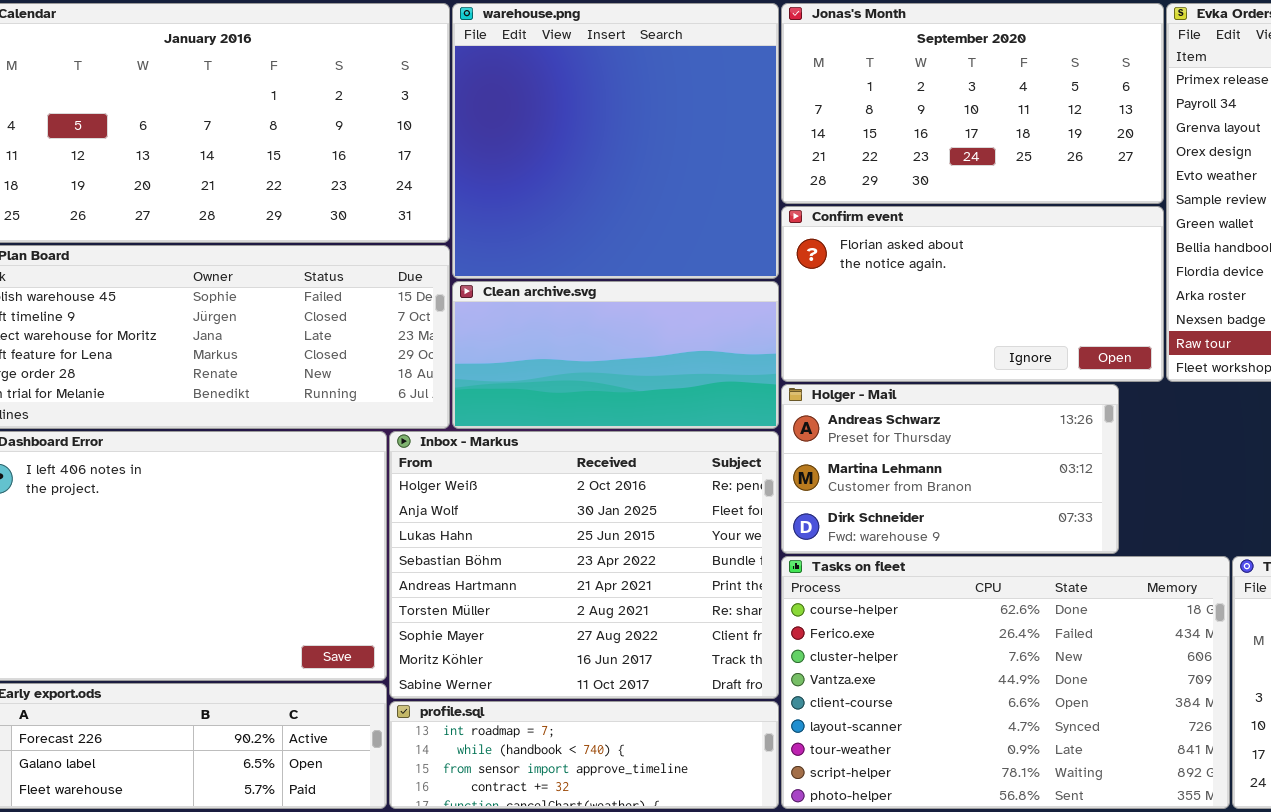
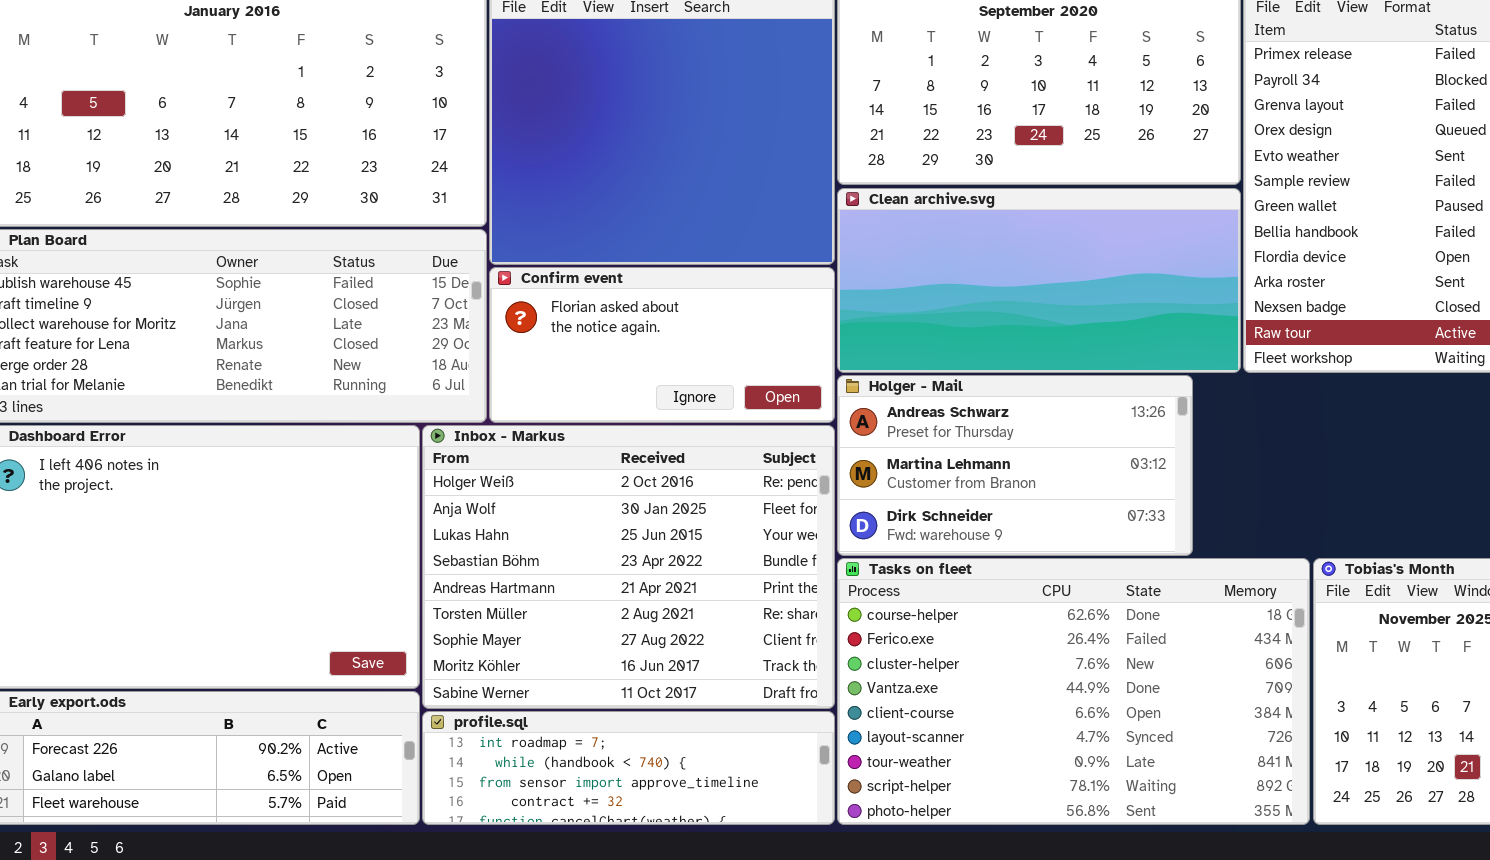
Confirm event: [781,206,1164,382] -> [489,267,835,423], moved, resized
Clean archive.svg: [452,281,779,429] -> [837,188,1241,373], moved, resized

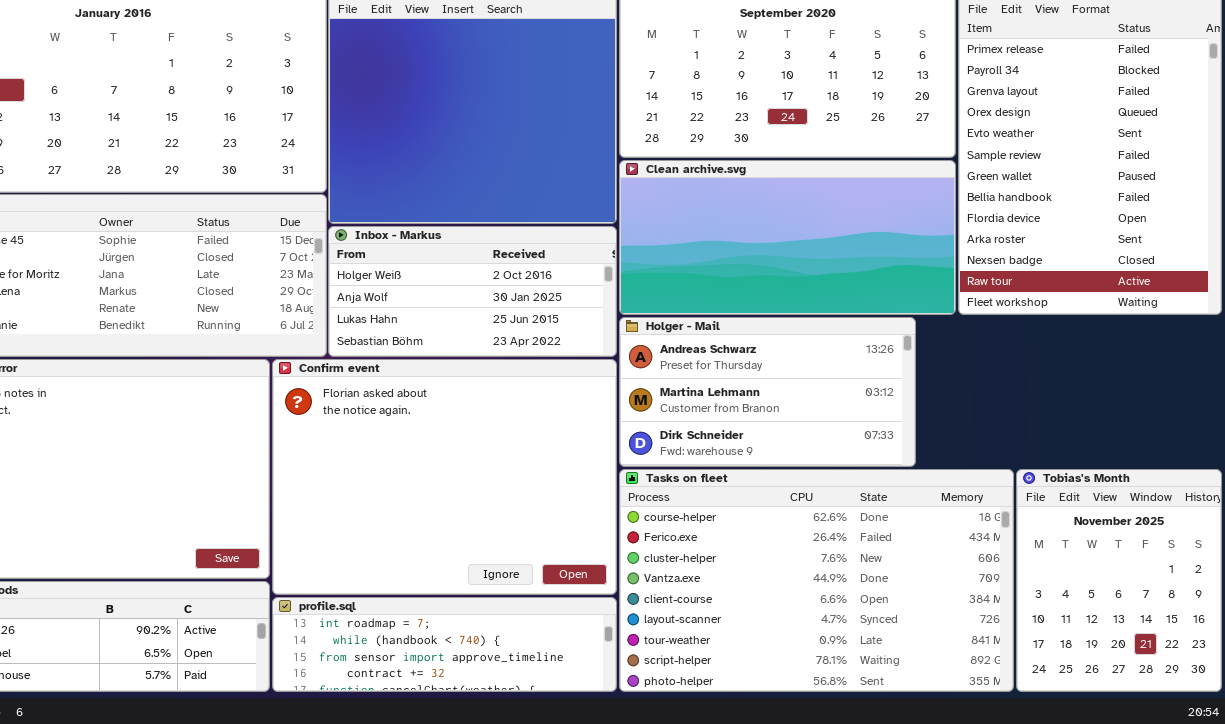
Confirm event: [489,267,835,423] -> [272,359,617,595], moved, resized
Inbox - Markus: [422,425,835,709] -> [328,226,617,357], moved, resized

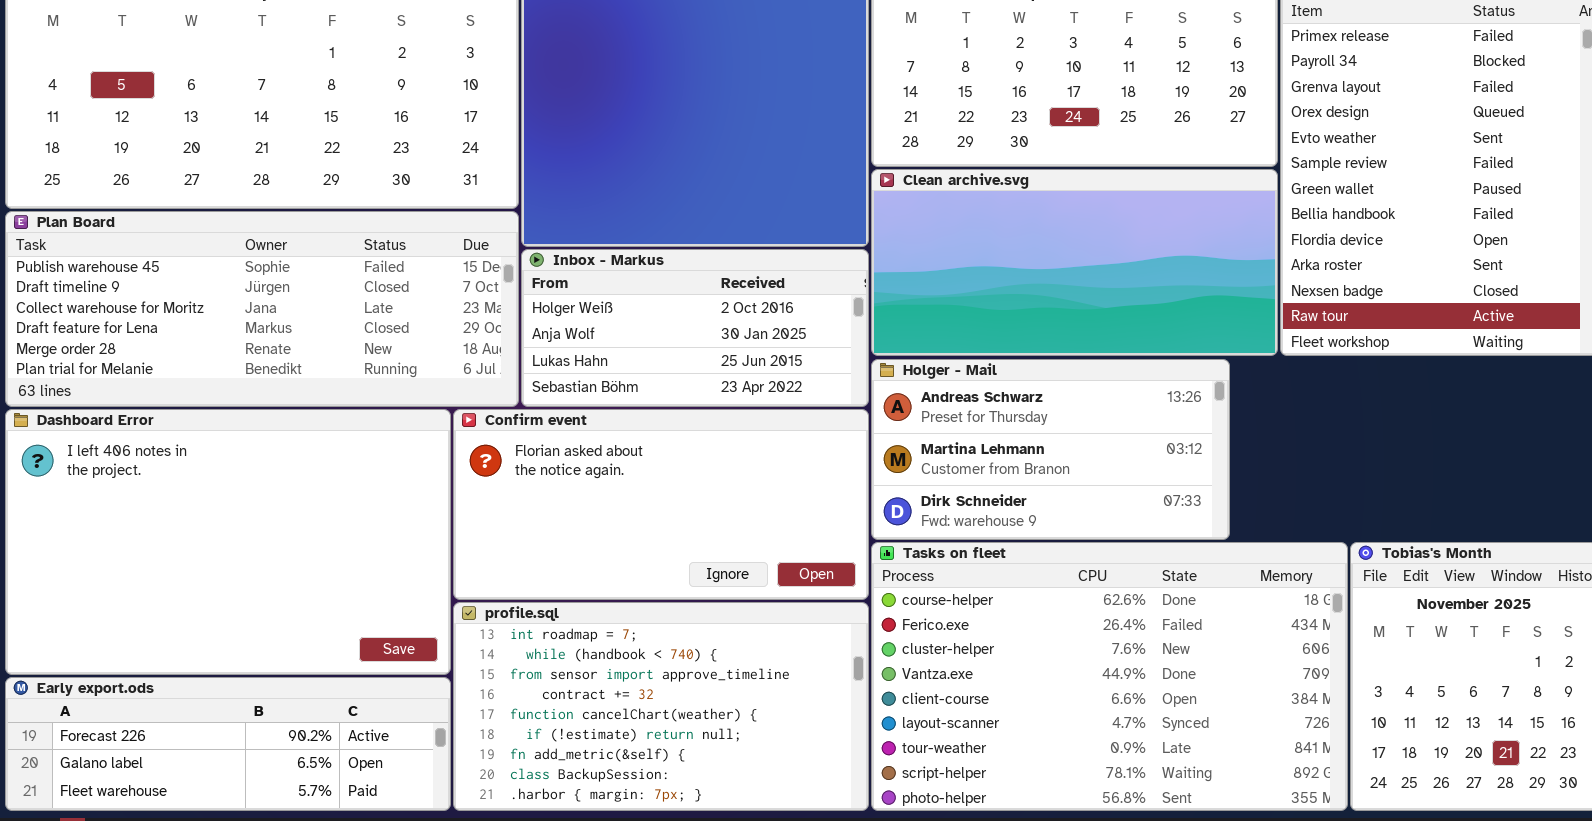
Confirm event: [272,359,617,595] -> [453,409,869,600], resized
profile.sql: [272,597,617,692] -> [453,602,869,811], resized

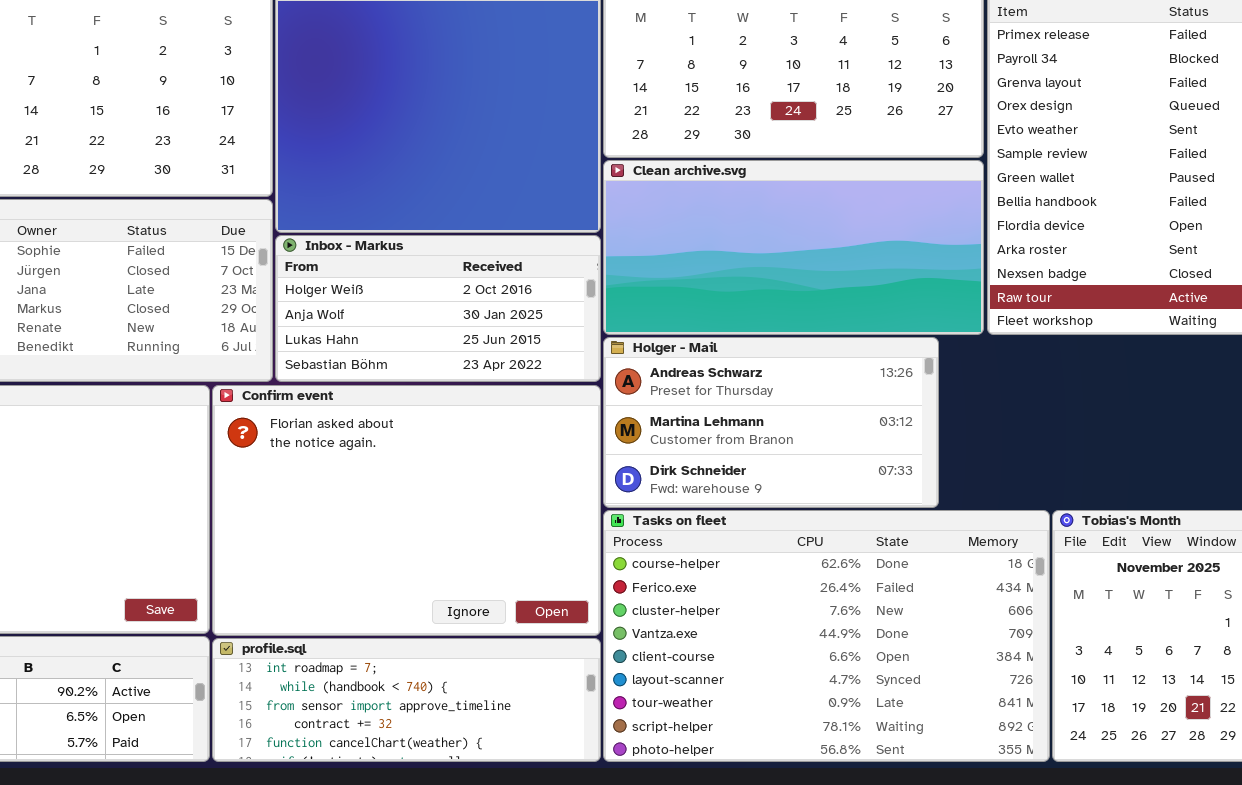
Confirm event: [453,409,869,600] -> [212,385,601,636], resized
profile.sql: [453,602,869,811] -> [212,638,601,762], resized

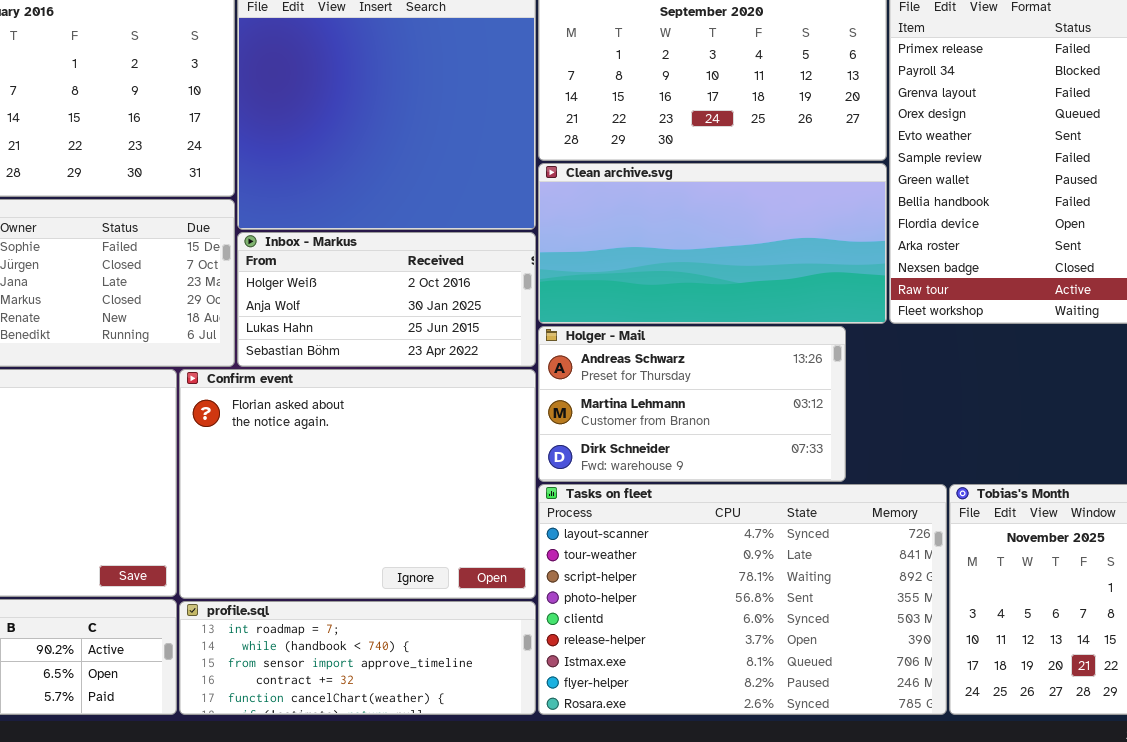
Tasks on fleet: [603,510,1050,762] -> [538,484,947,715], scrolled down 5 rows

